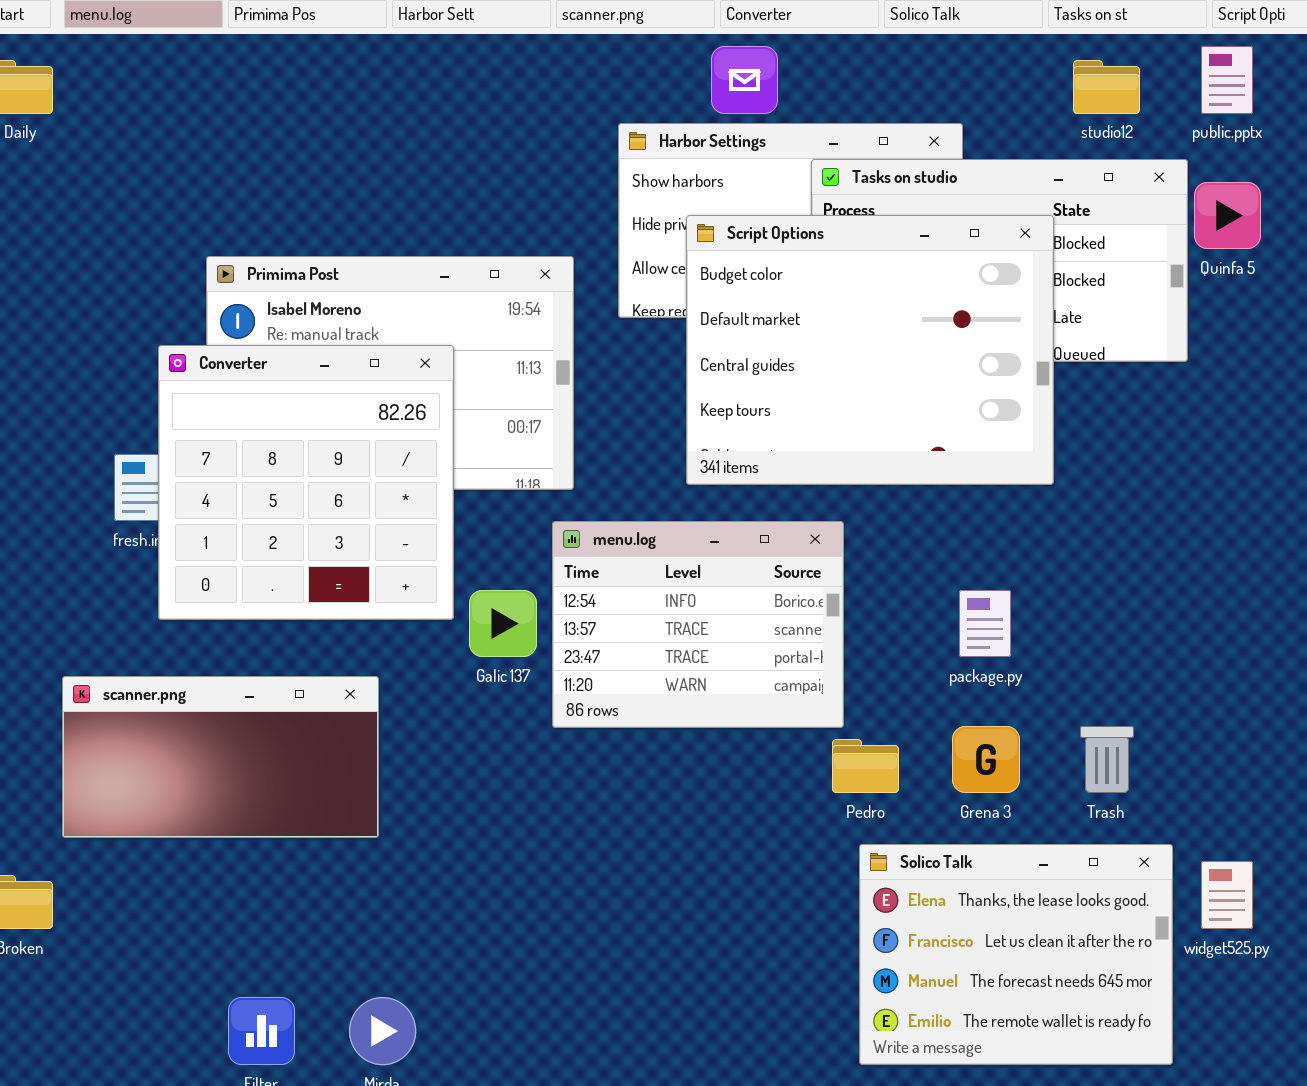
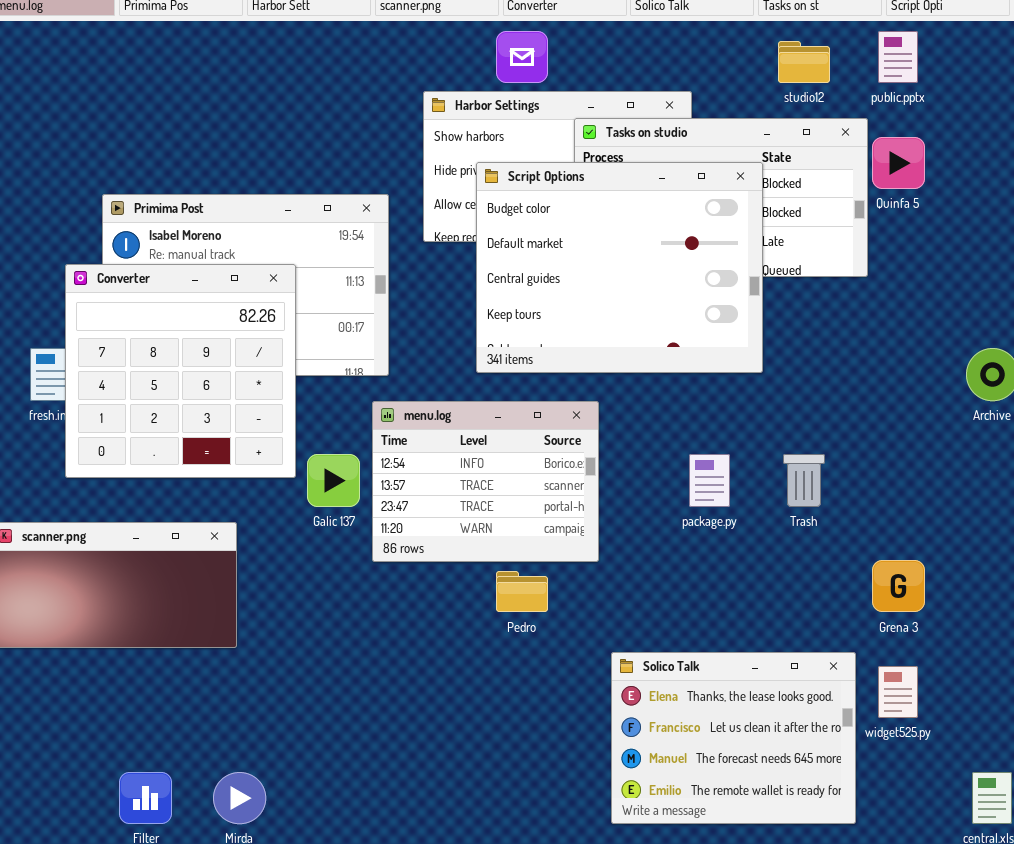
Grena 3: [952,726,1020,793] -> [872,560,925,612], moved
Trash: [1080,726,1134,793] -> [783,454,825,507], moved
Pedro: [832,739,899,793] -> [496,571,548,612], moved

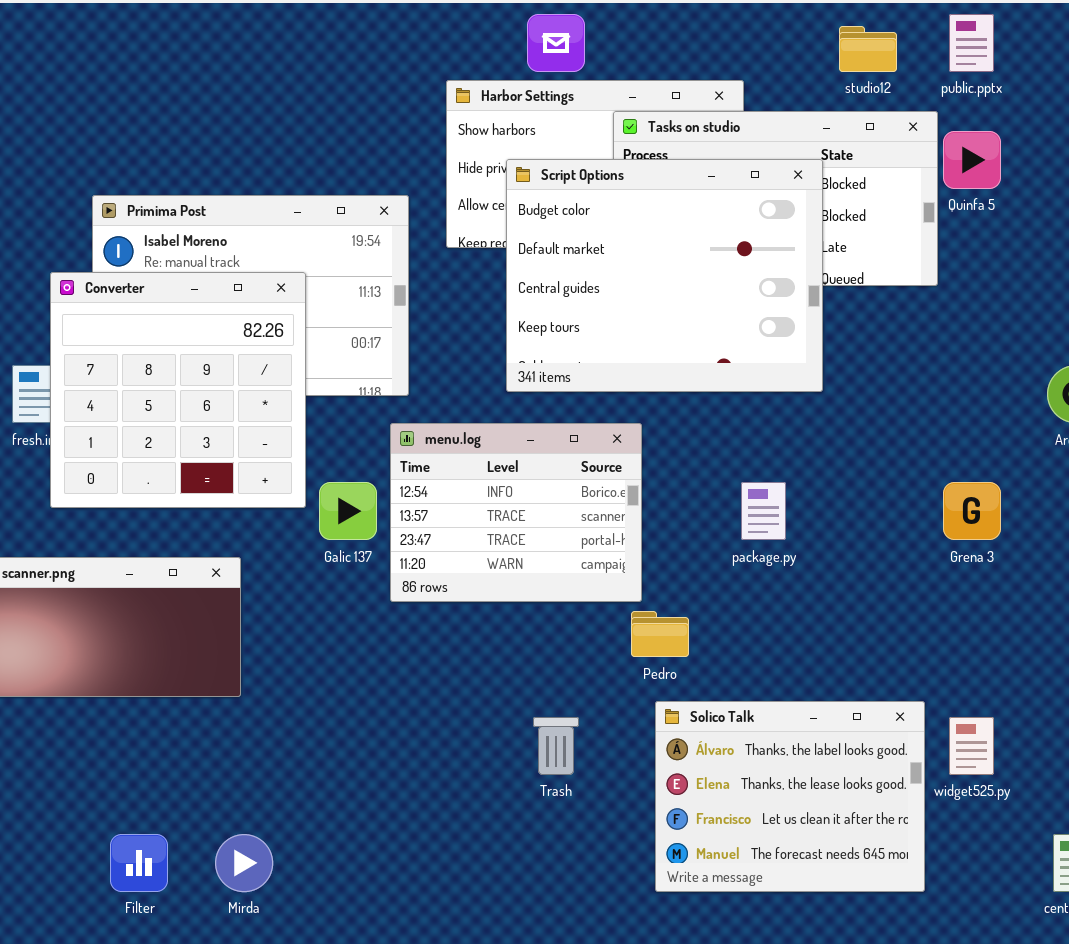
Trash: [783,454,825,507] -> [533,717,579,775], moved
Grena 3: [872,560,925,612] -> [943,482,1001,540], moved
Pedro: [496,571,548,612] -> [631,611,689,657], moved
Solico Talk: [611,652,856,824] -> [655,701,925,892], scrolled up 1 row

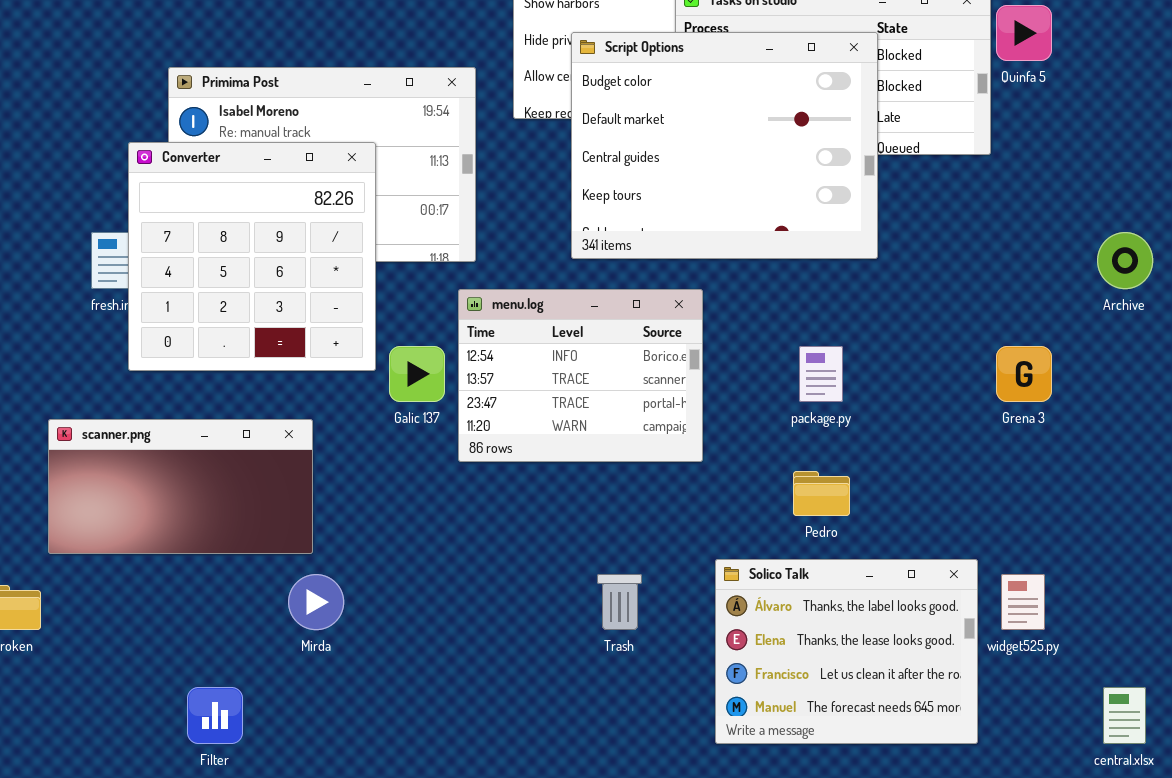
Pedro: [631,611,689,657] -> [793,471,850,516], moved
Mirda: [215,834,273,892] -> [288,574,344,630], moved

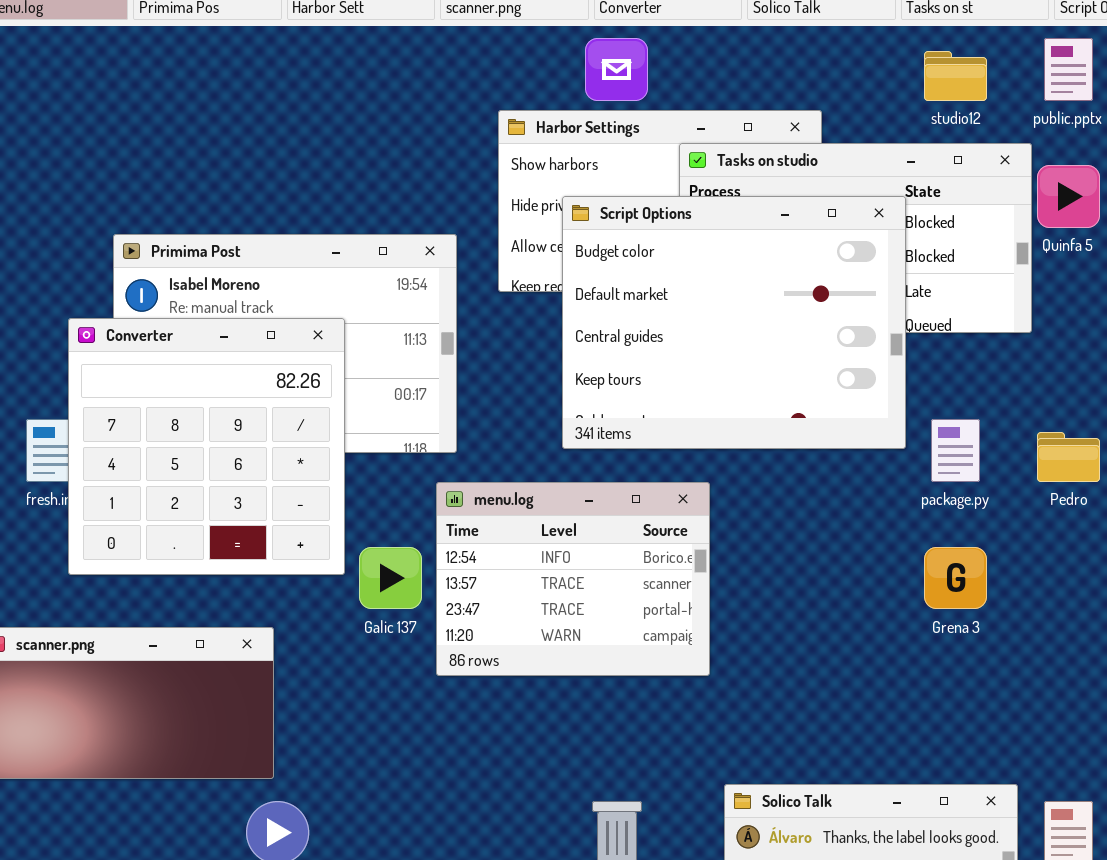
package.py: [799,346,843,402] -> [931,419,980,482], moved
Grena 3: [996,346,1052,402] -> [924,547,987,609], moved
Pedro: [793,471,850,516] -> [1037,432,1100,482], moved

